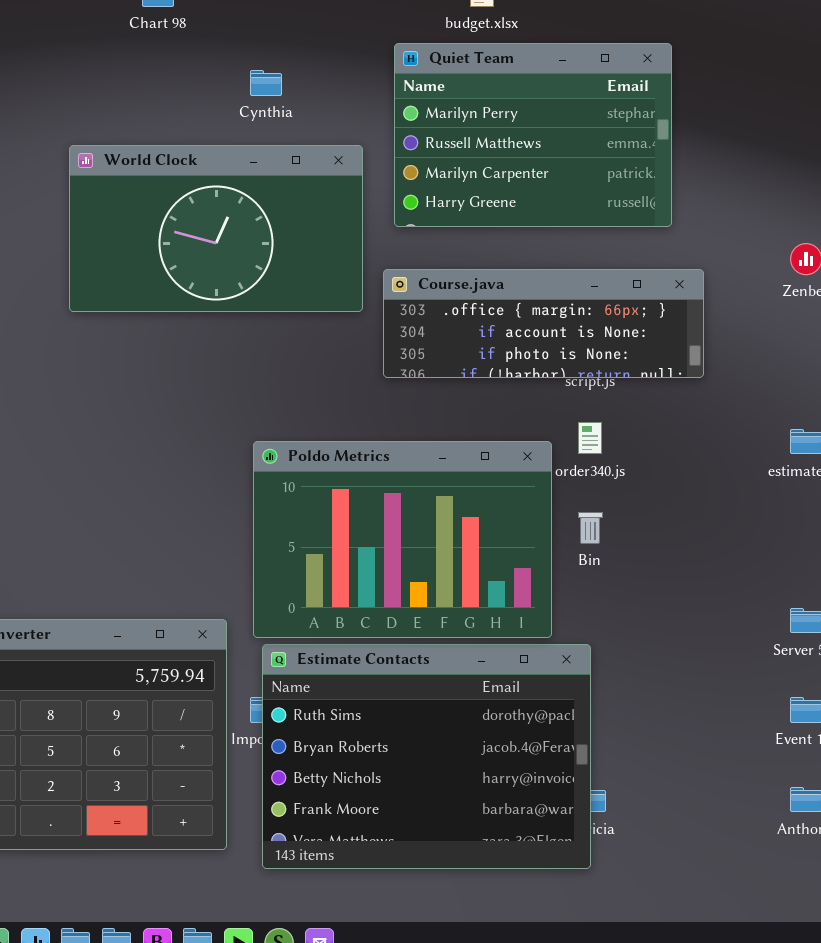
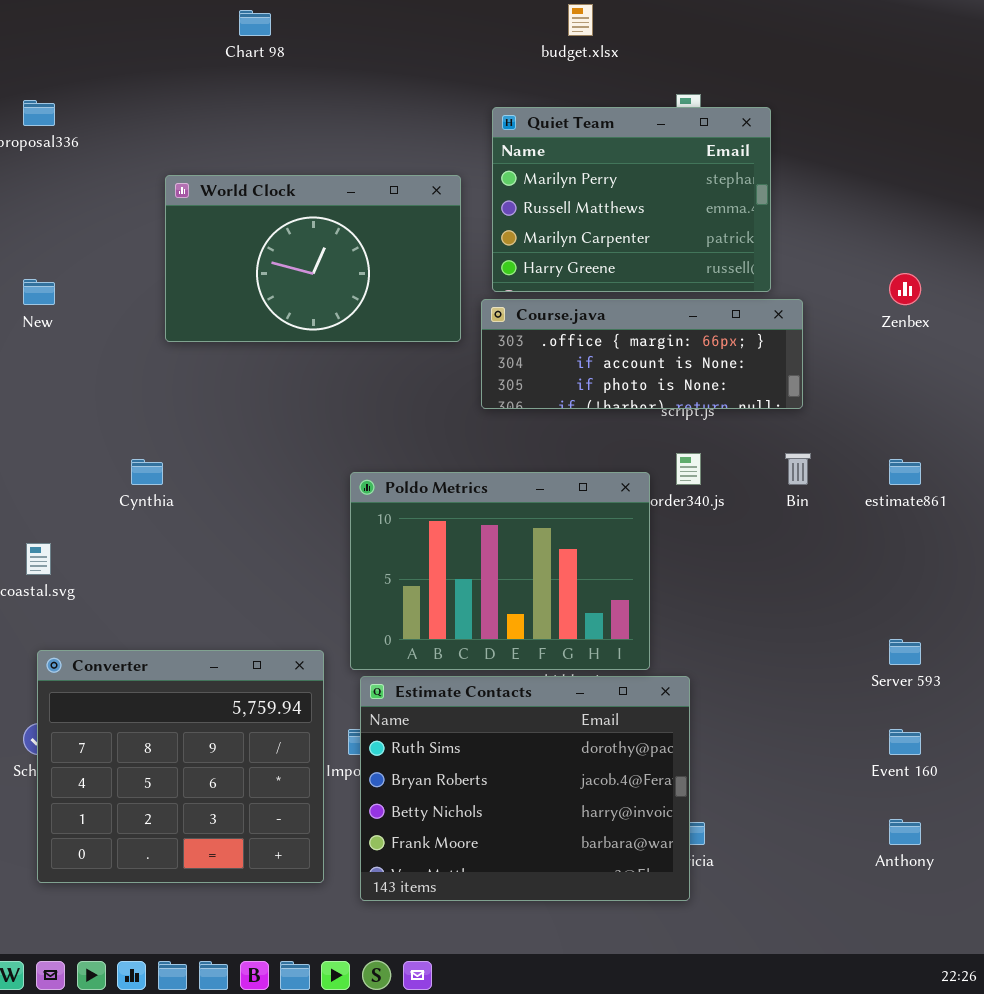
Quiet Team: [394,43,672,227] -> [492,107,771,292], moved
Cynthia: [250,70,282,96] -> [131,459,163,485], moved
Bin: [578,512,603,544] -> [785,453,811,485], moved

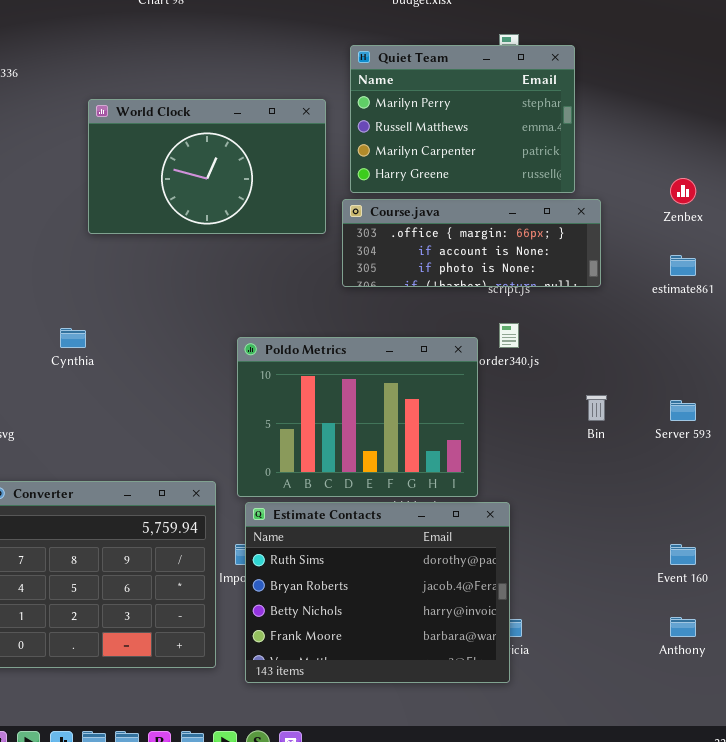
Bin: [785,453,811,485] -> [586,395,607,421], moved
estimate861: [889,459,921,485] -> [670,255,696,276], moved
Server 593: [889,639,921,665] -> [670,400,696,421], moved

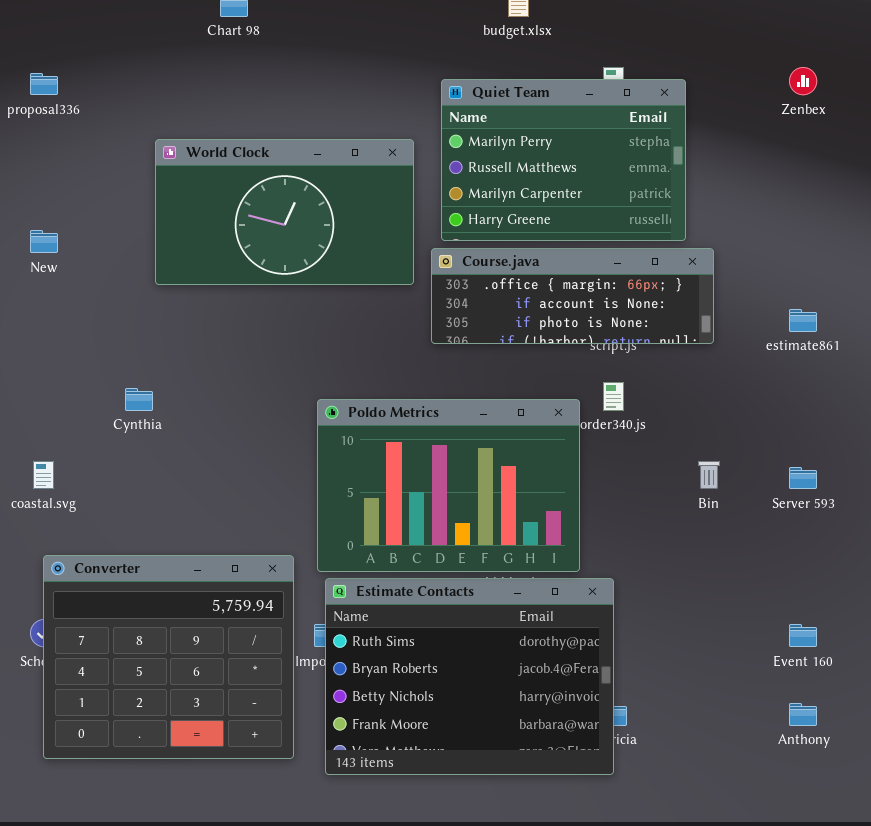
Zenbex: [670,178,696,204] -> [789,67,817,95], moved

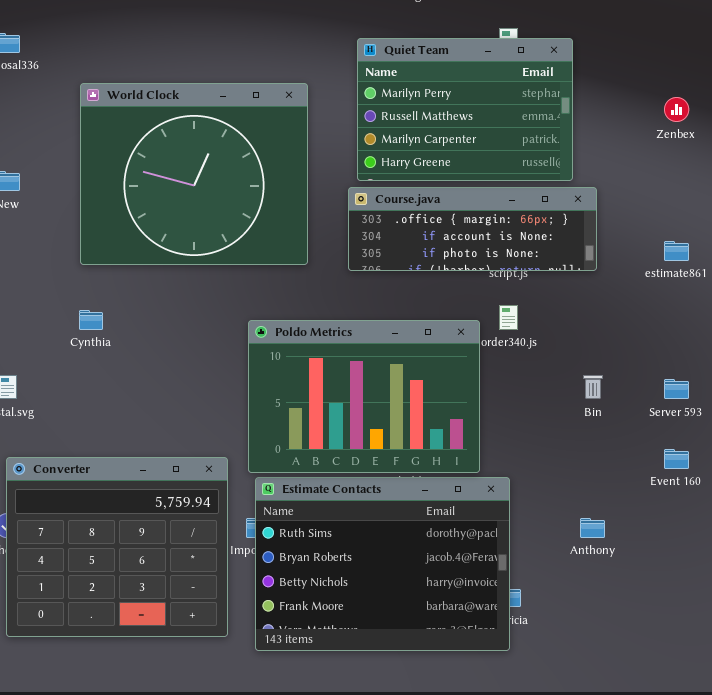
Zenbex: [789,67,817,95] -> [664,97,689,122], moved
World Clock: [155,139,414,285] -> [80,83,308,265], moved, resized
Event 160: [789,624,817,647] -> [664,449,689,469], moved
Anthony: [789,703,817,726] -> [580,518,605,538], moved

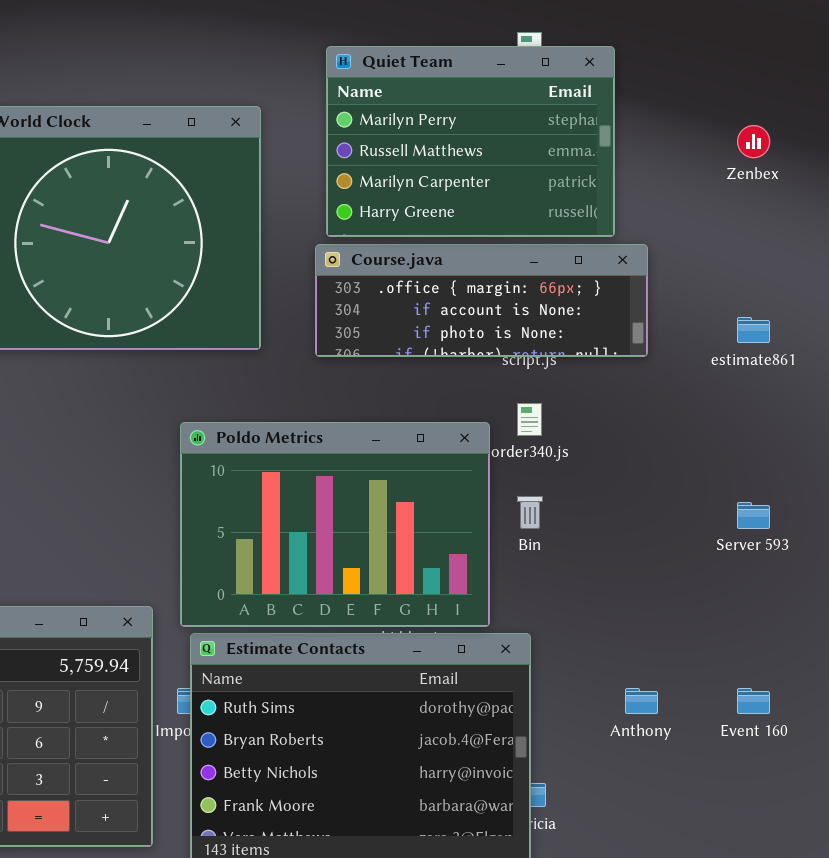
Bin: [583,375,603,399] -> [517,496,543,529], moved
Event 160: [664,449,689,469] -> [737,688,770,714], moved

